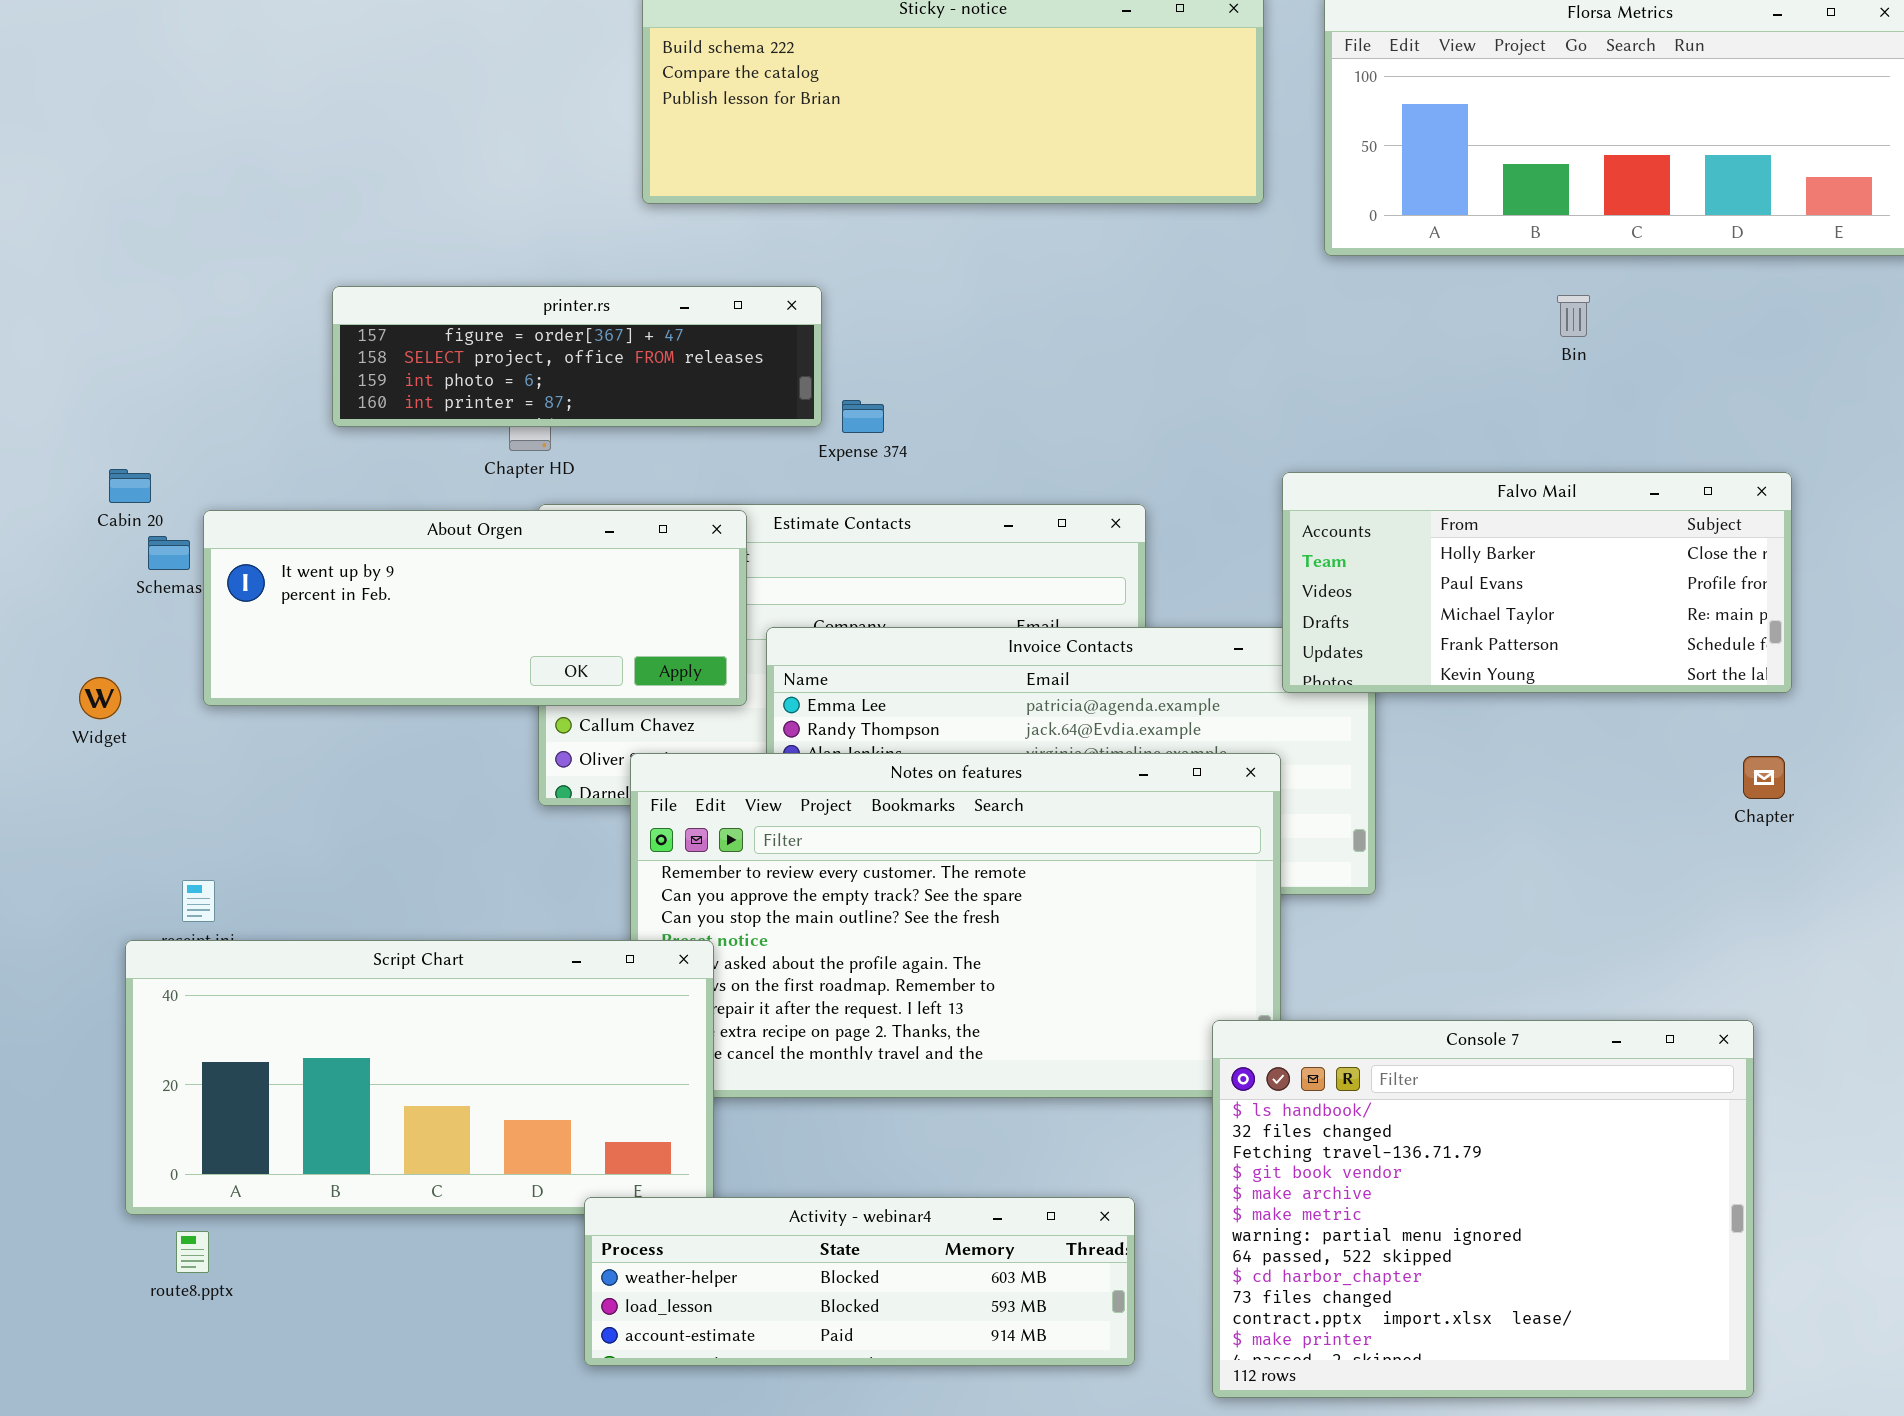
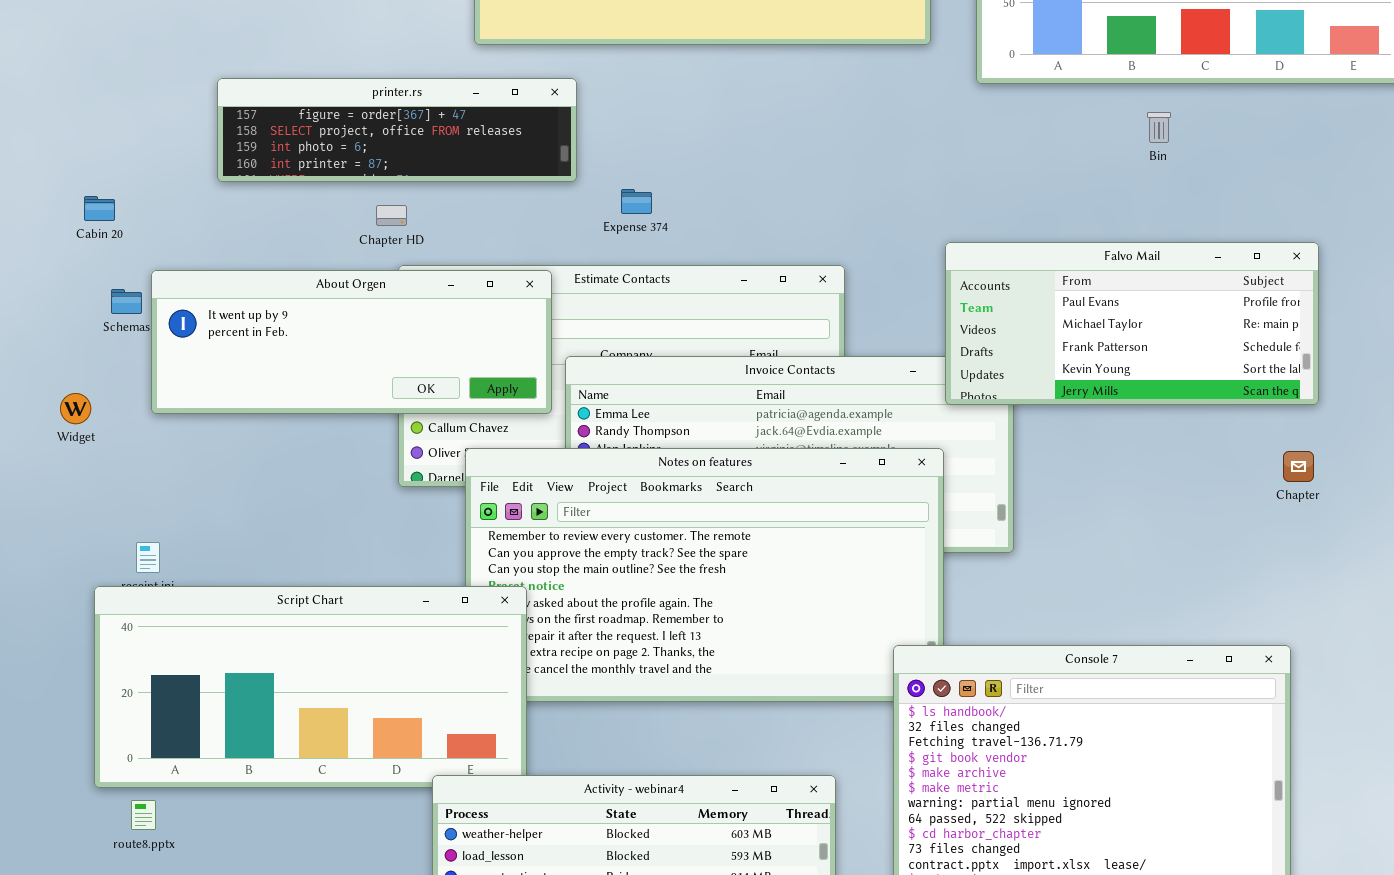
printer.rs: [332,286,822,427] -> [217,78,577,182], moved
Cabin 20: [109,469,151,503] -> [84,196,115,221], moved
Falvo Mail: [1282,472,1792,693] -> [945,242,1319,405], scrolled down 1 row

